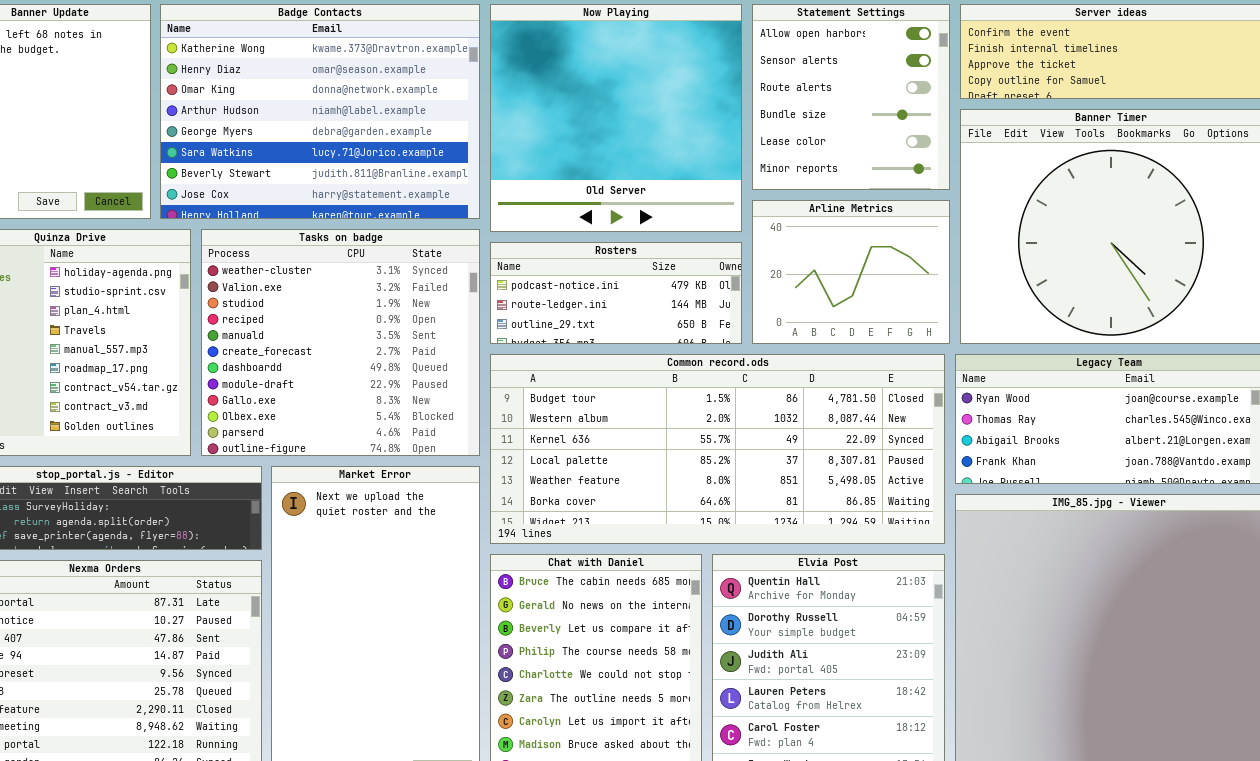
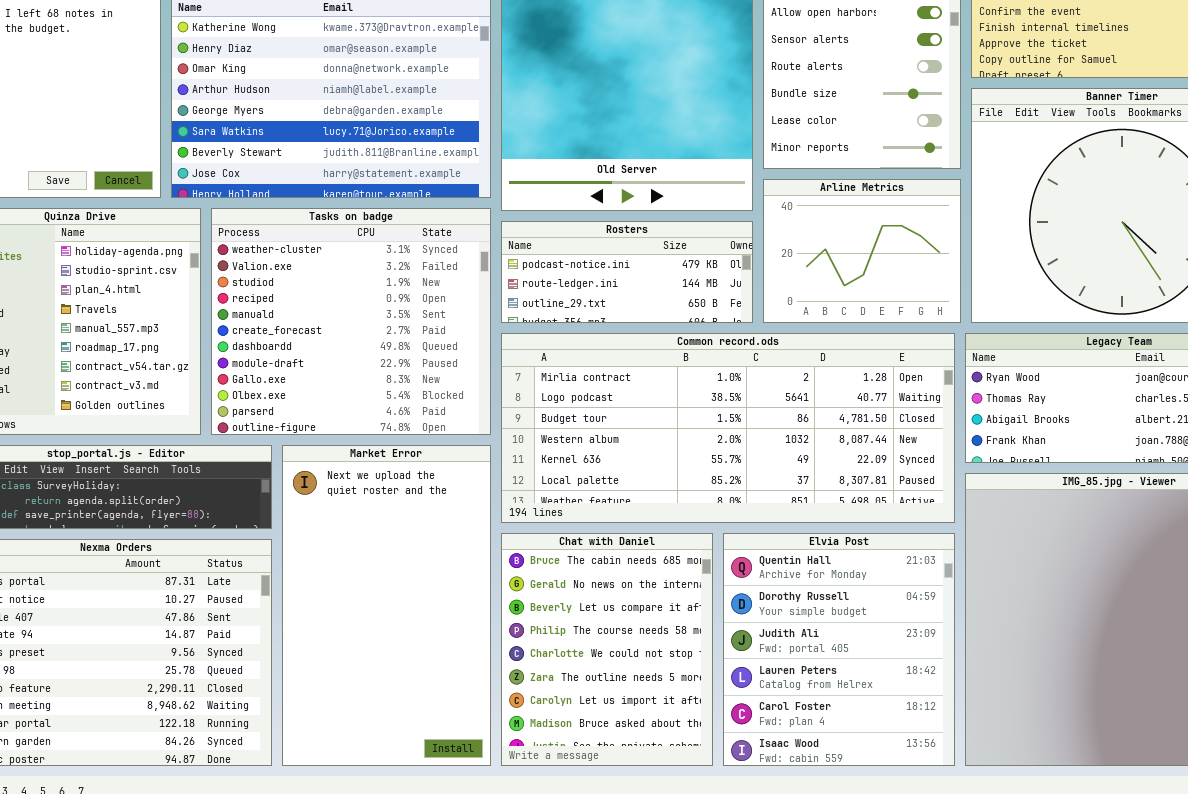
Common record.ods: [490,354,945,544] -> [501,333,955,523], scrolled up 2 rows

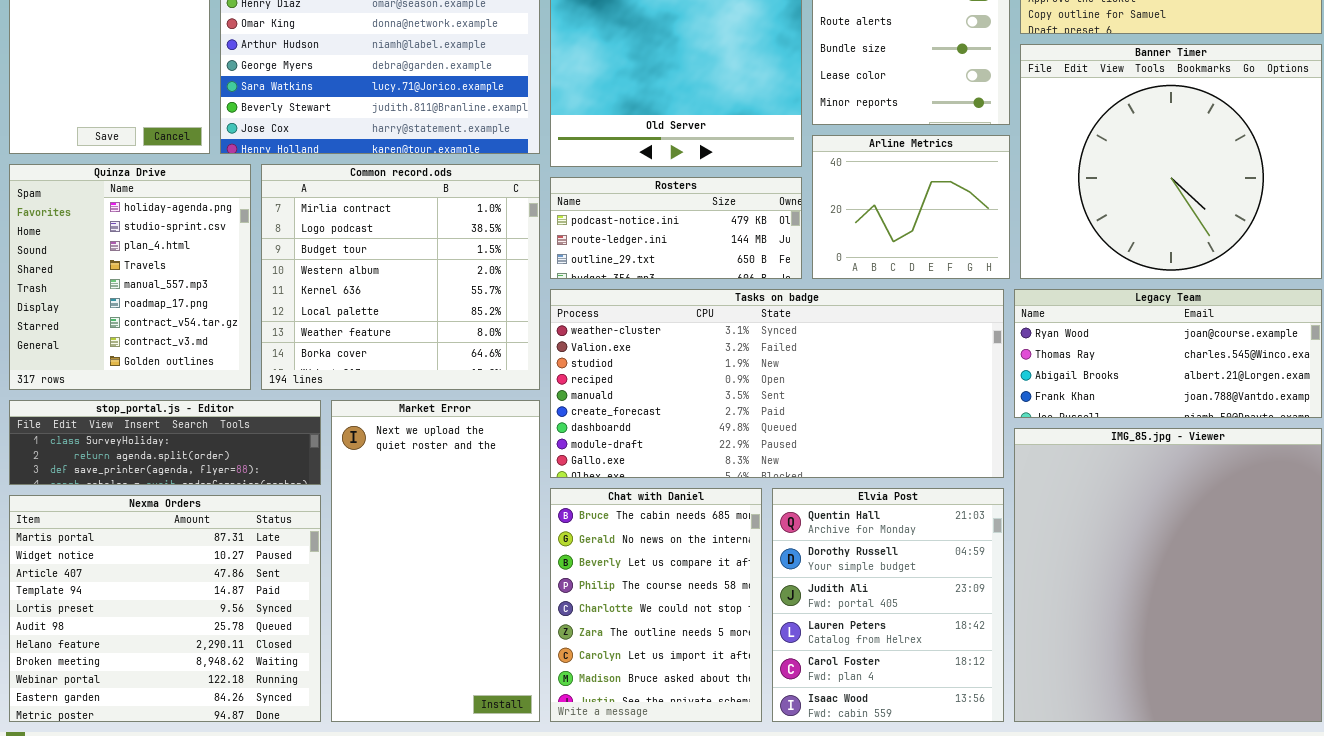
Tasks on badge: [211,208,491,435] -> [550,289,1004,478], moved, resized
Common record.ods: [501,333,955,523] -> [261,164,540,390], moved, resized

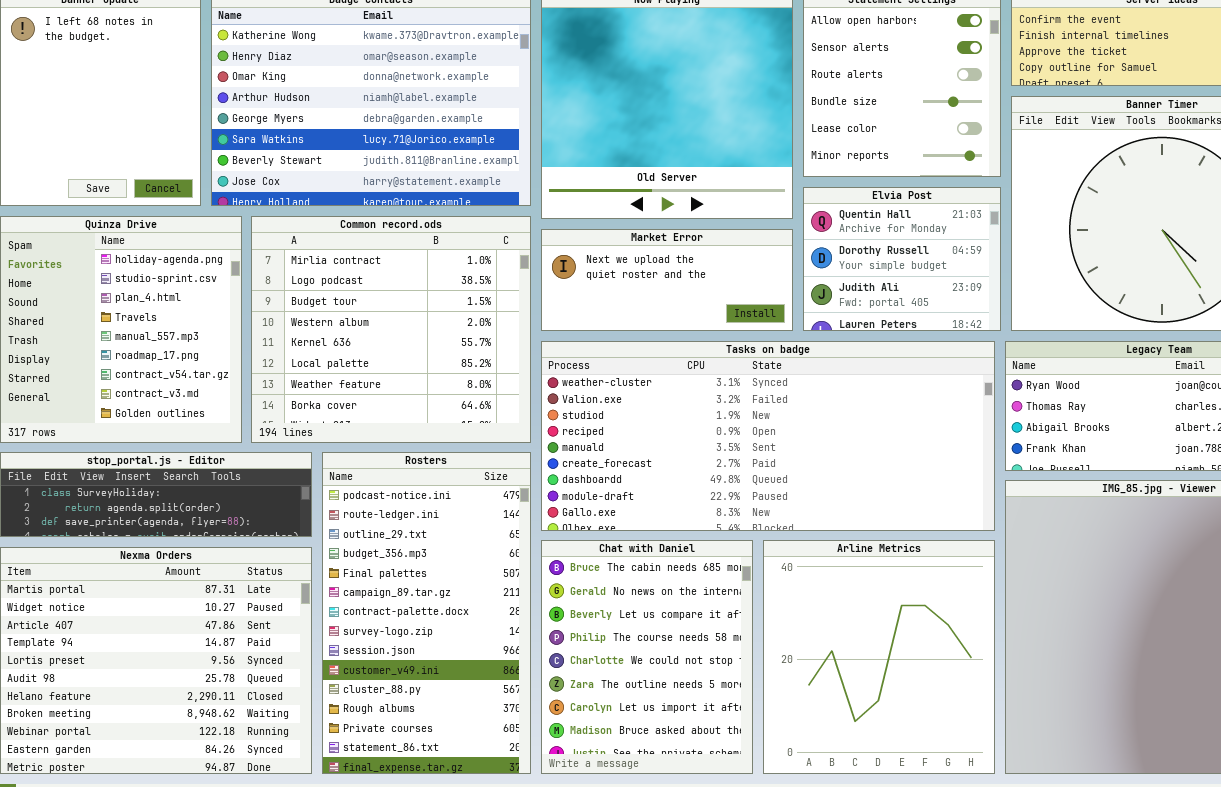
Arline Metrics: [812,135,1010,279] -> [763,540,995,774], moved, resized
Rosters: [550,177,802,279] -> [322,452,531,774], moved, resized
Market Error: [331,400,540,722] -> [541,229,793,331], moved, resized
Elvia Post: [772,488,1004,722] -> [803,187,1001,331], moved, resized

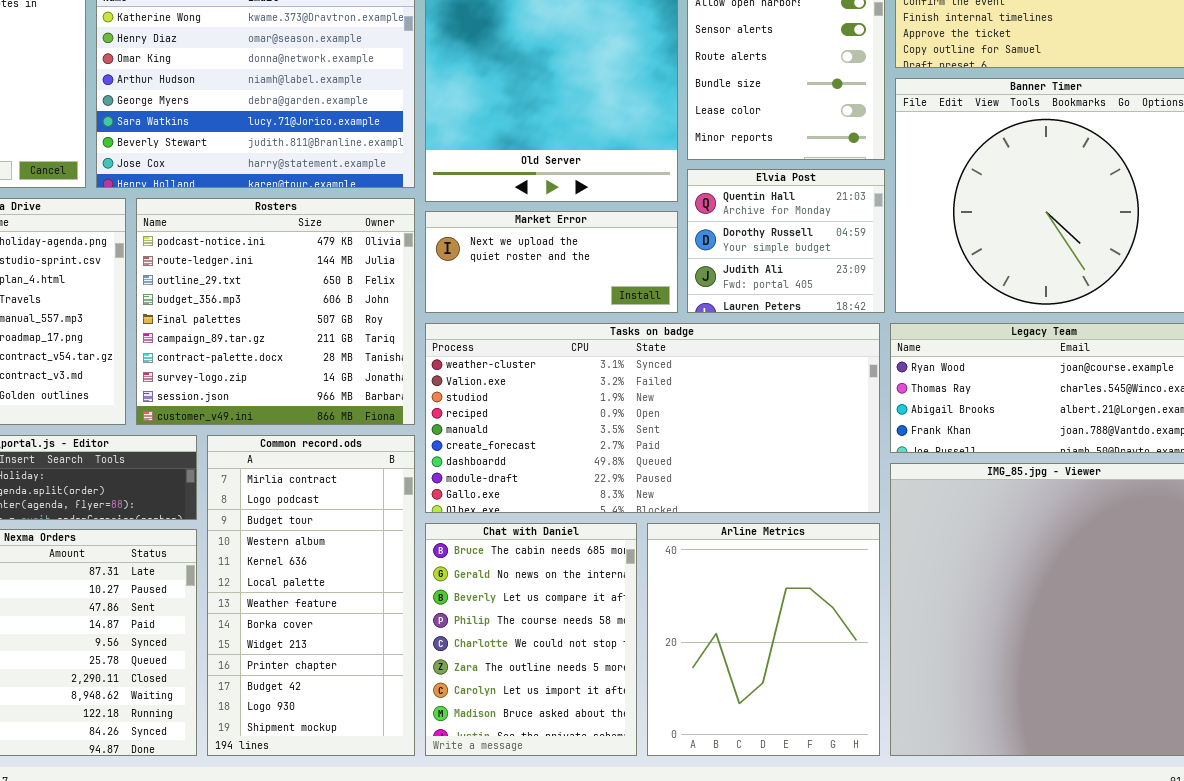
Common record.ods: [251,216,531,443] -> [207,435,415,756], moved, resized
Rosters: [322,452,531,774] -> [136,198,415,425], moved, resized

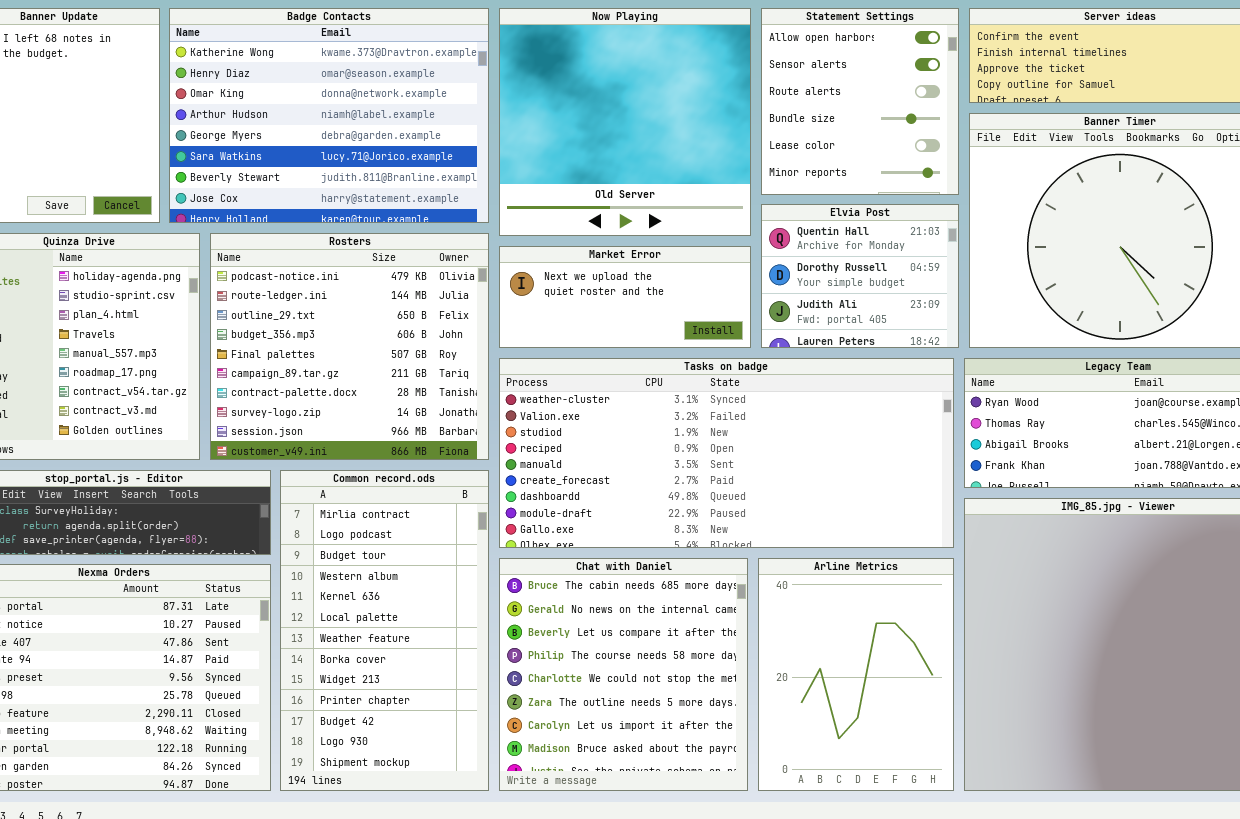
Chat with Daniel: [425,523,637,756] -> [499,558,748,791], resized
Arline Metrics: [647,523,880,756] -> [758,558,954,791], resized

